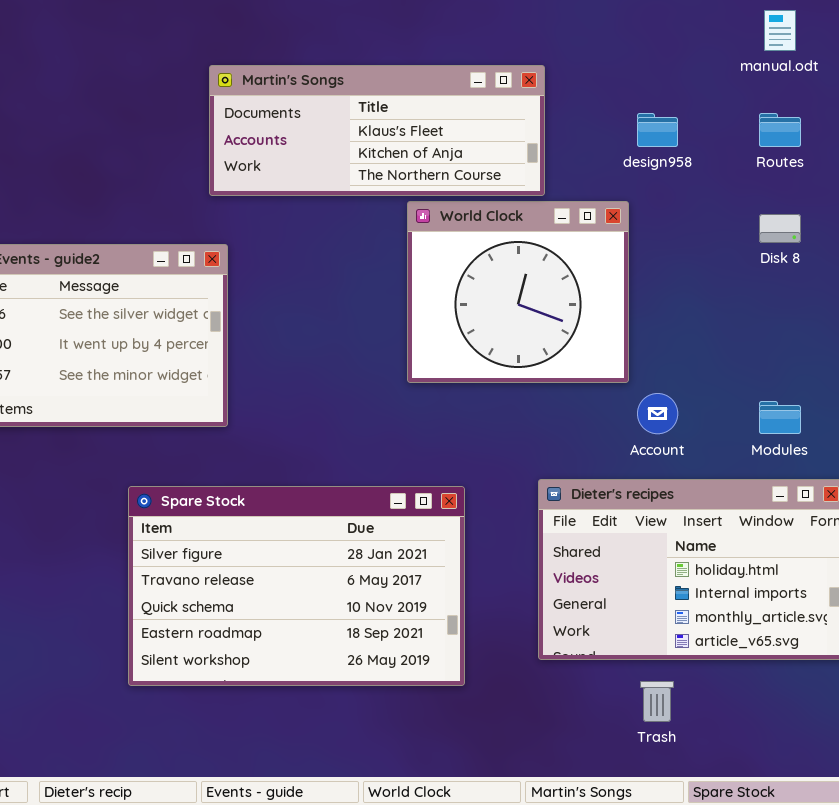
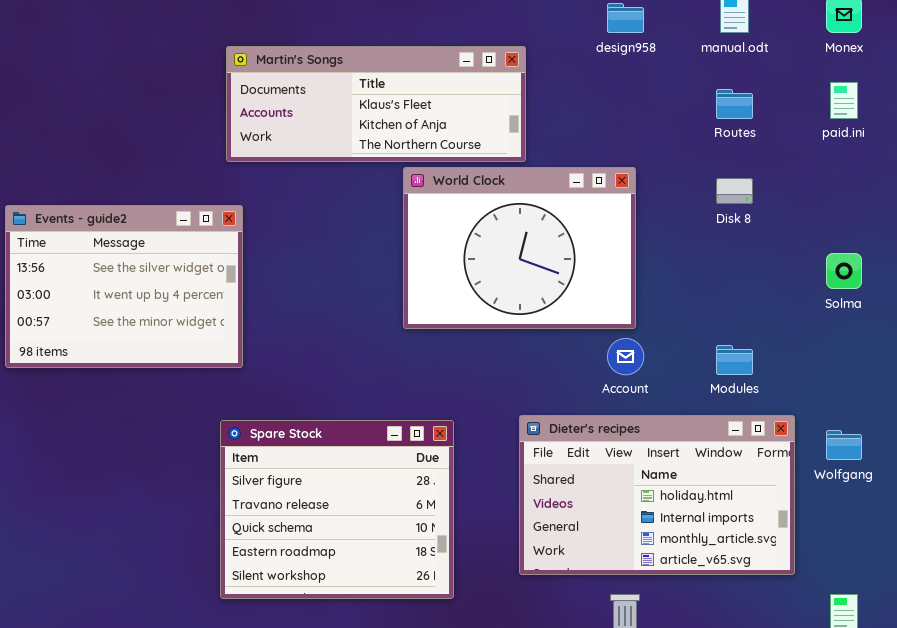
design958: [637,113,678,147] -> [607,3,644,33], moved
World Clock: [407,201,629,383] -> [403,167,636,329], resized
Spare Stock: [128,486,465,686] -> [220,420,454,599], resized

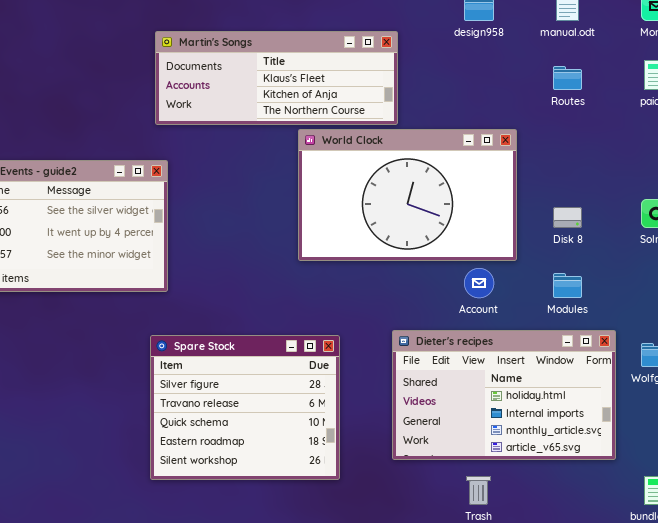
World Clock: [403,167,636,329] -> [298,129,517,261], resized
Disk 8: [716,178,753,204] -> [553,207,582,228], moved

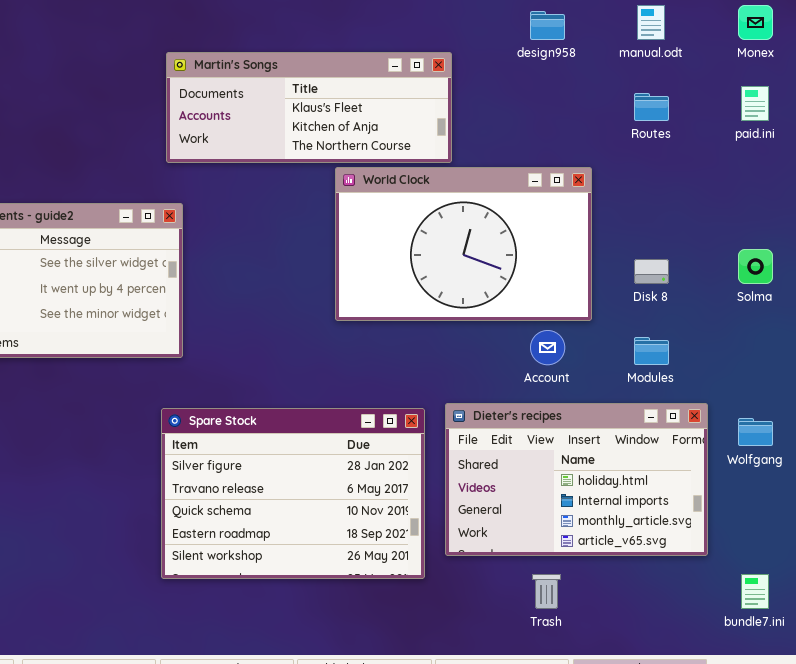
Spare Stock: [150,335,340,480] -> [161,408,425,579], resized

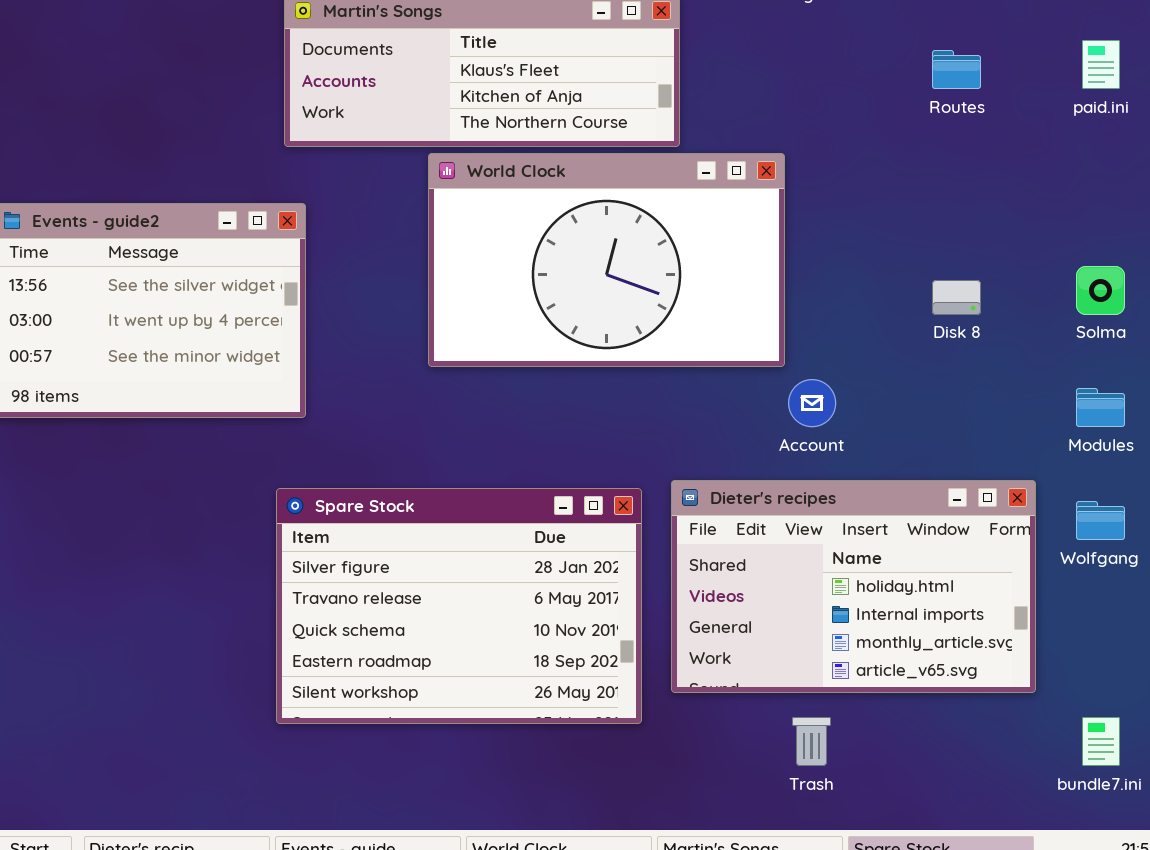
World Clock: [335,167,592,321] -> [428,153,785,367], moved
Modules: [634,337,669,365] -> [1076,388,1125,427], moved

